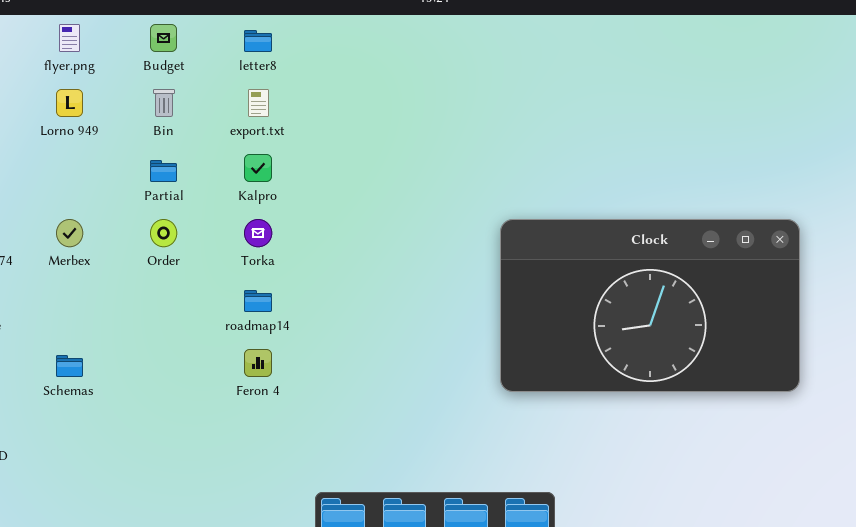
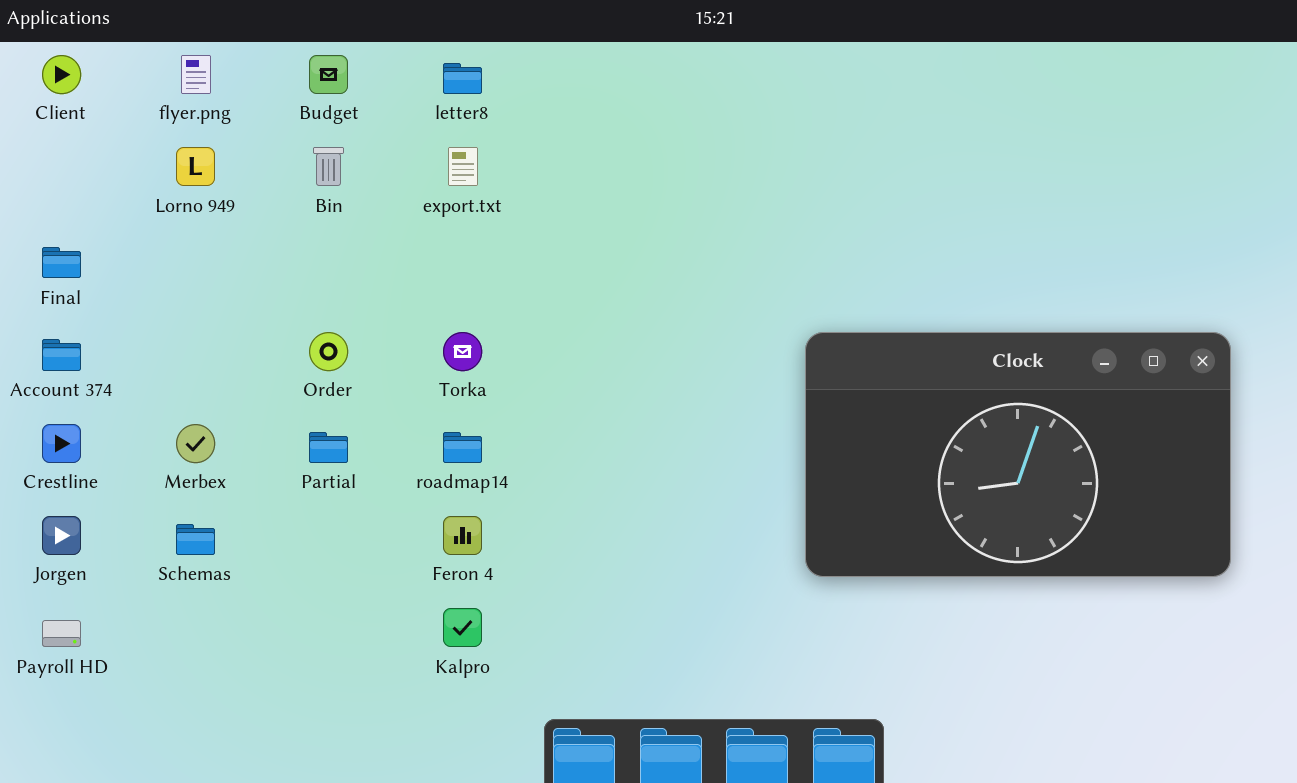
Kalpro: [244,154,272,182] -> [443,608,482,647], moved
Partial: [150,160,177,182] -> [309,432,348,463], moved
Merbex: [56,219,83,247] -> [176,424,215,463], moved

